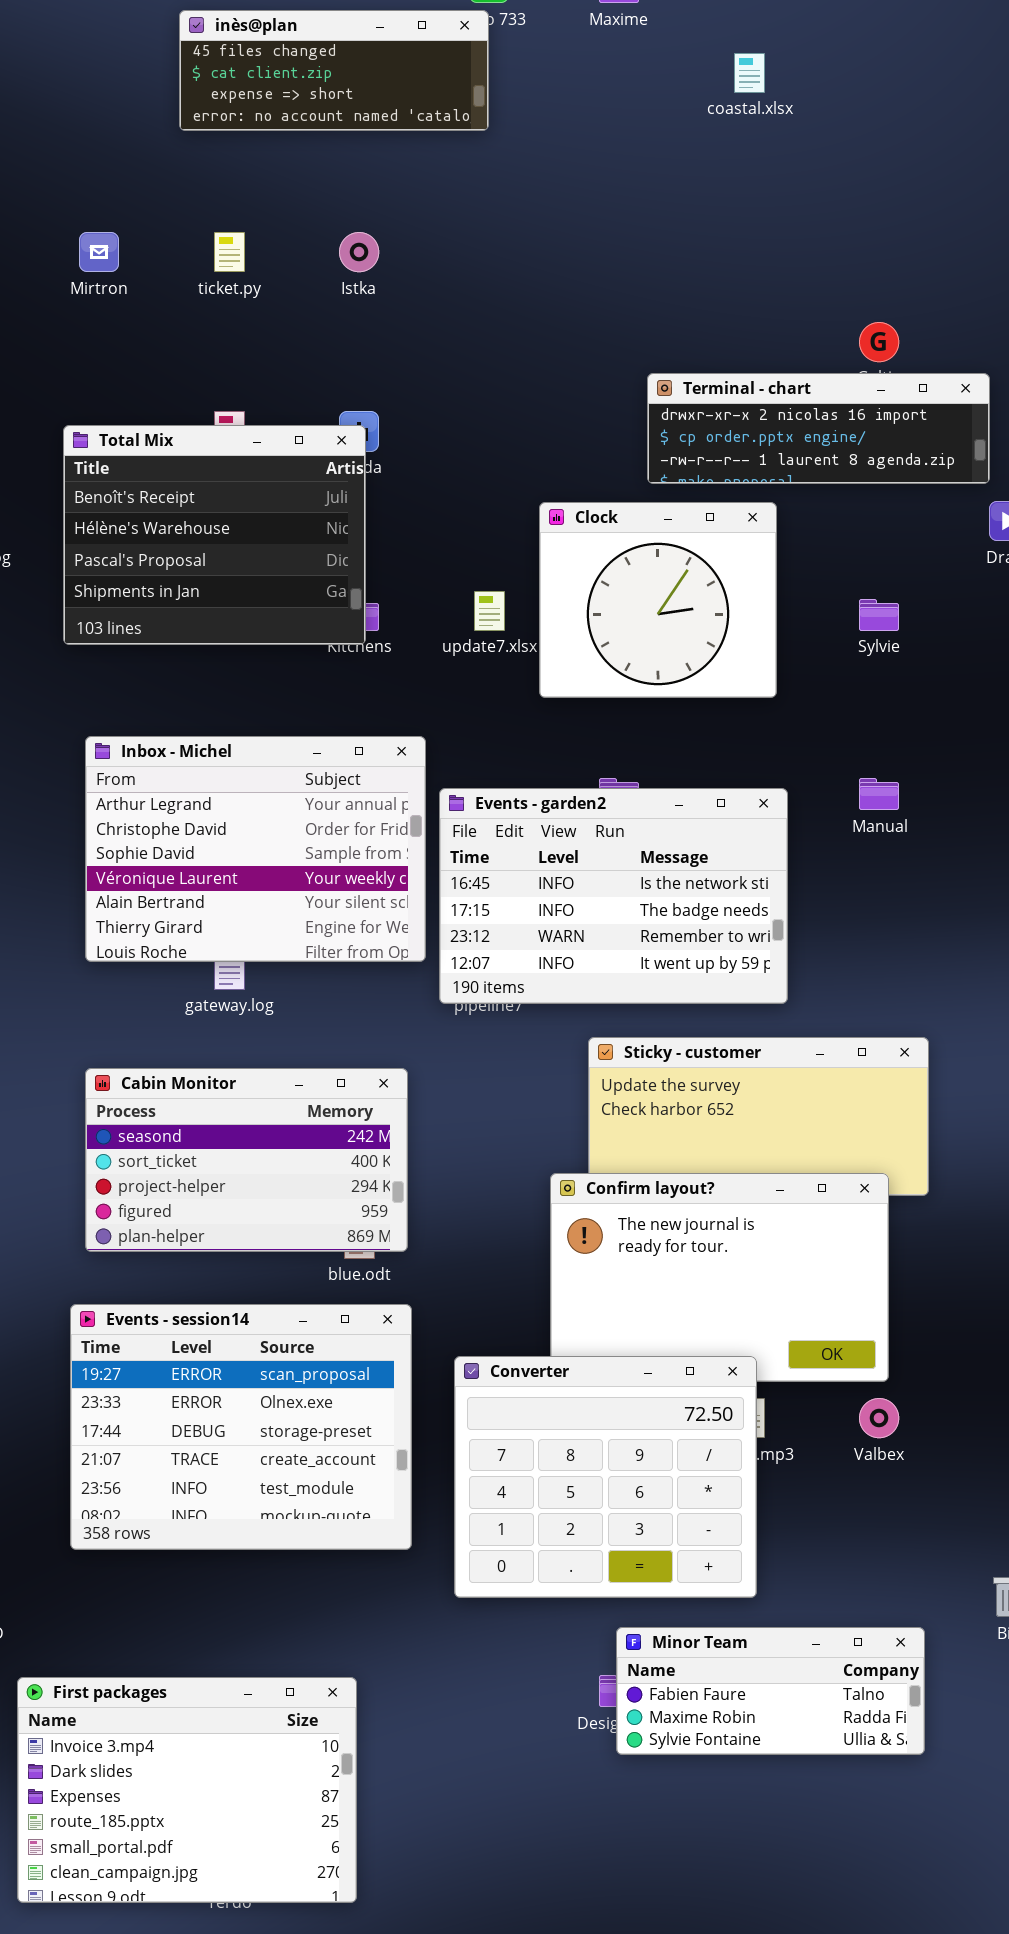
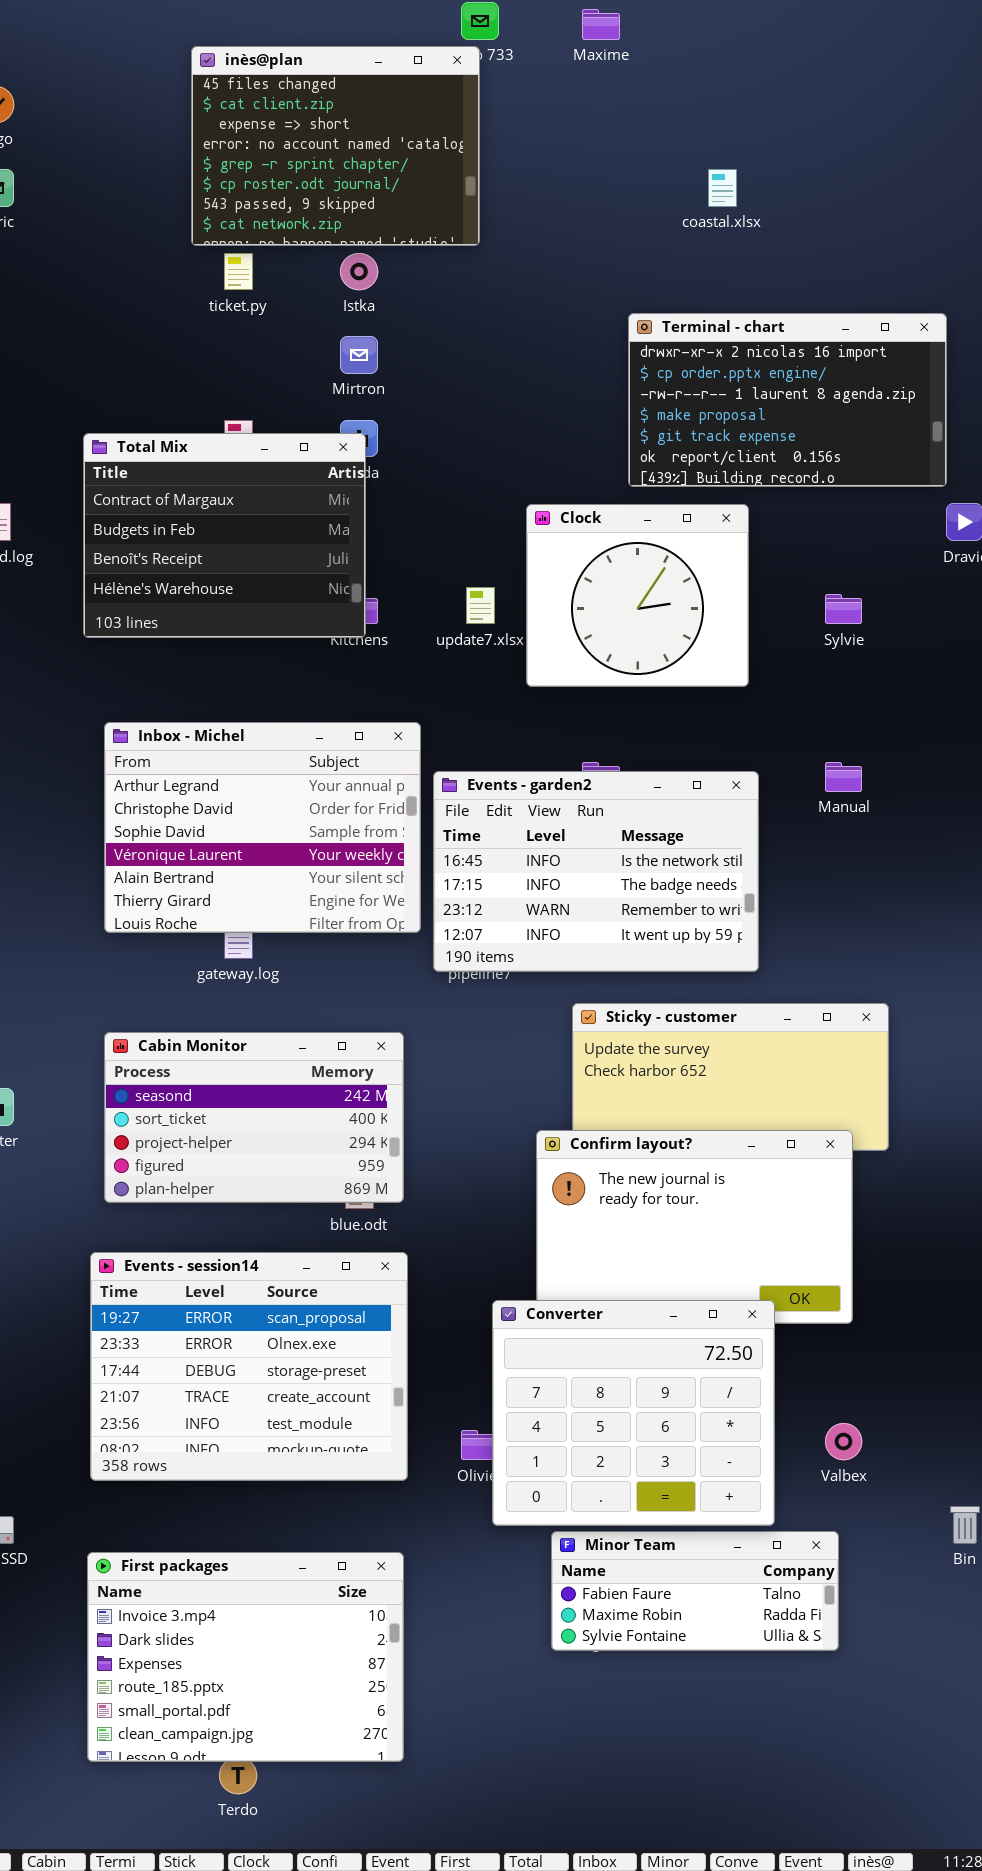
inès@plan: [179,10,489,131] -> [191,46,480,246], resized
coastal.xlsx: [734,53,765,93] -> [708,169,737,207], moved
Mirtron: [79,232,119,272] -> [340,336,378,374], moved
Terminal - chart: [647,373,990,484] -> [628,313,947,487], resized
Total Mix: [63,425,366,645] -> [83,433,366,638], scrolled up 2 rows
Converter: [454,1356,757,1598] -> [492,1300,775,1526], moved
Valbex: [859,1398,899,1438] -> [825,1423,862,1460], moved
Minor Team: [616,1627,925,1755] -> [551,1531,839,1651], moved
First packages: [17,1677,357,1903] -> [87,1552,404,1762], moved

